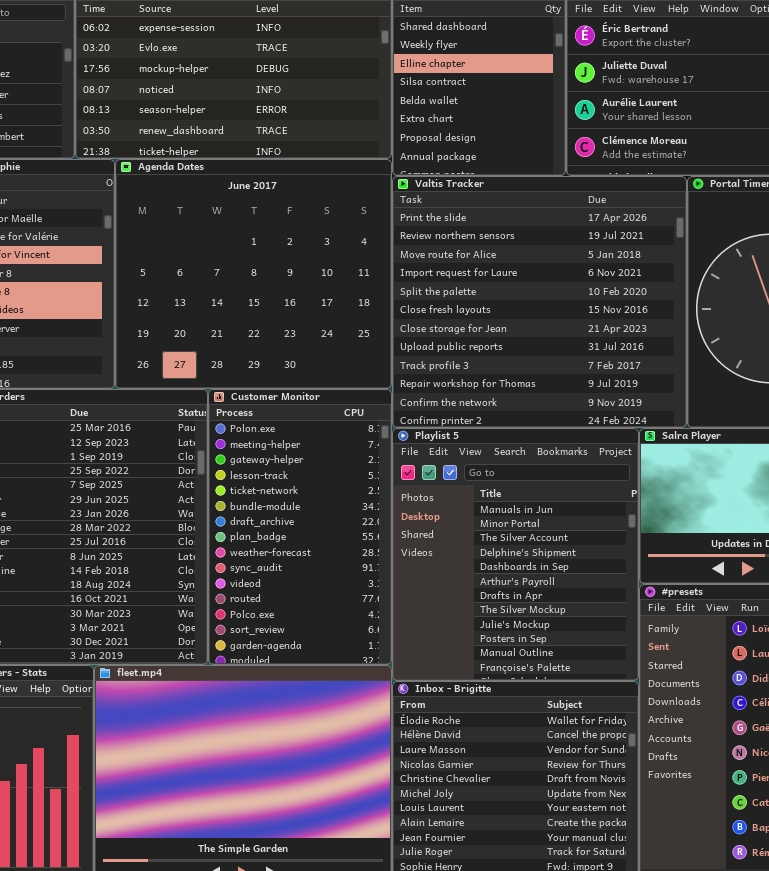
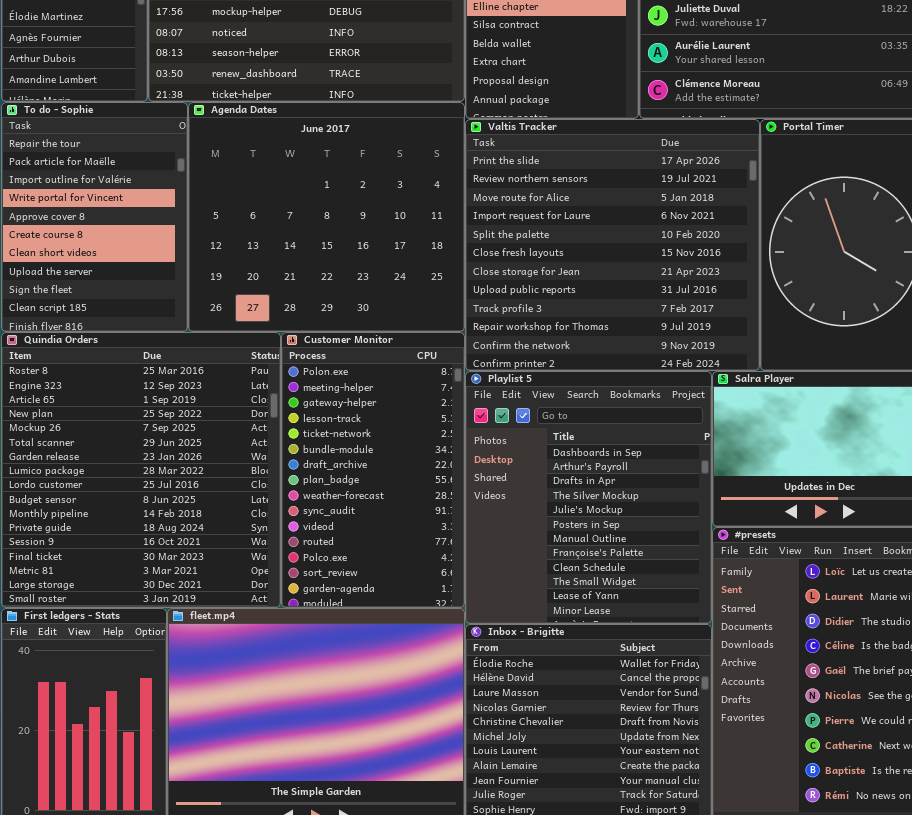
Playlist 5: [392,428,639,681] -> [465,371,712,624], scrolled down 4 rows

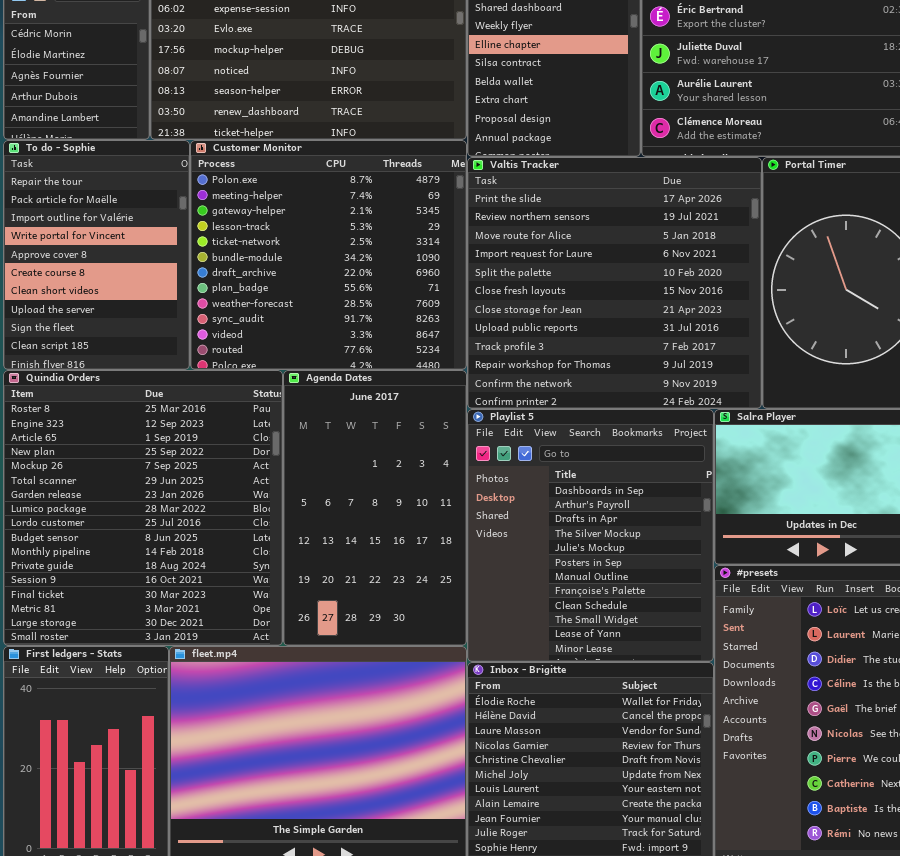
Agenda Dates: [188,102,465,332] -> [283,370,467,646], moved, resized
Customer Monitor: [281,332,465,608] -> [190,140,467,370], moved, resized

